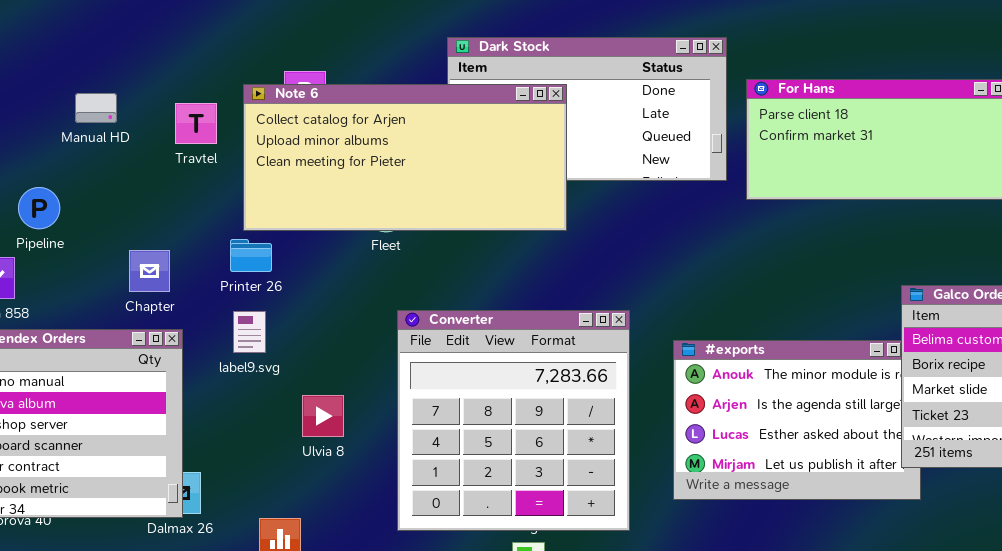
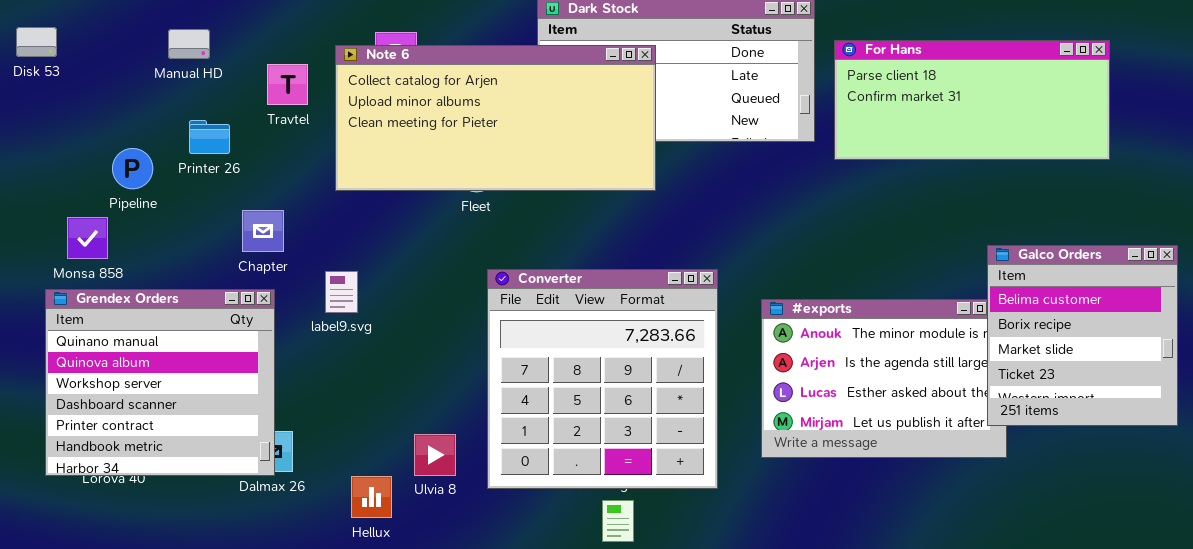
Manual HD: [75,93,117,123] -> [168,29,210,59], moved
Printer 26: [230,239,272,272] -> [189,120,230,154], moved
Chapter: [129,250,170,292] -> [242,210,284,252], moved
Ulvia 8: [302,395,344,437] -> [414,434,456,476], moved

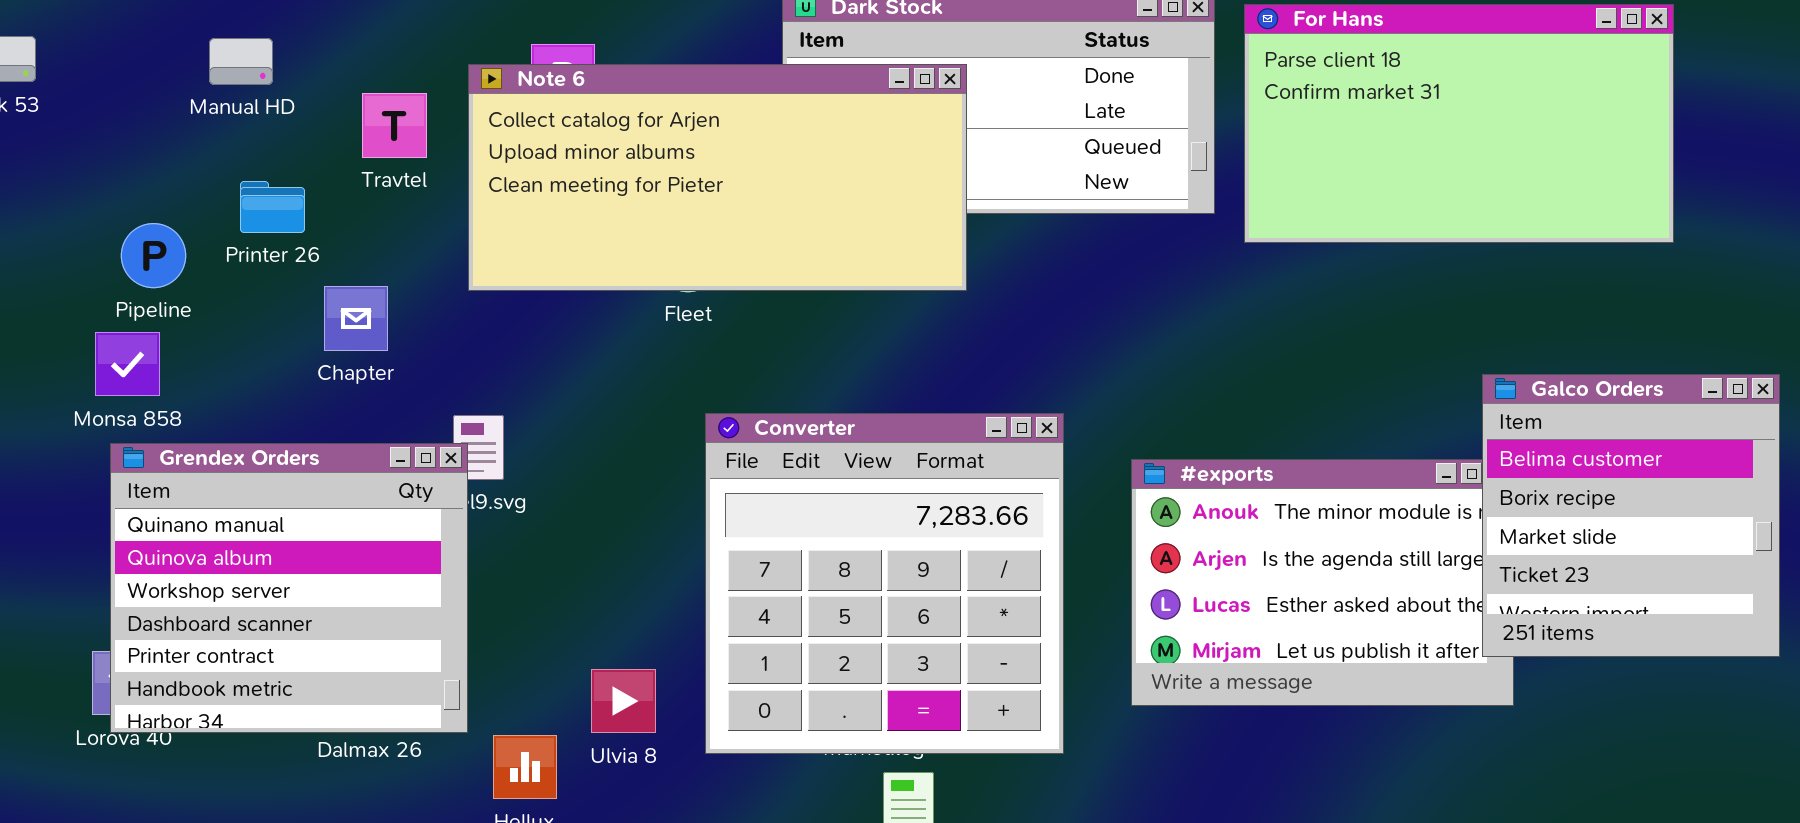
For Hans: [834,40,1110,160] -> [1244,4,1674,243], resized
Chapter: [242,210,284,252] -> [324,286,388,351], moved
Monsa 858: [67,217,108,259] -> [95,332,160,396], moved
Grendex Orders: [45,289,275,476] -> [110,443,468,733], moved

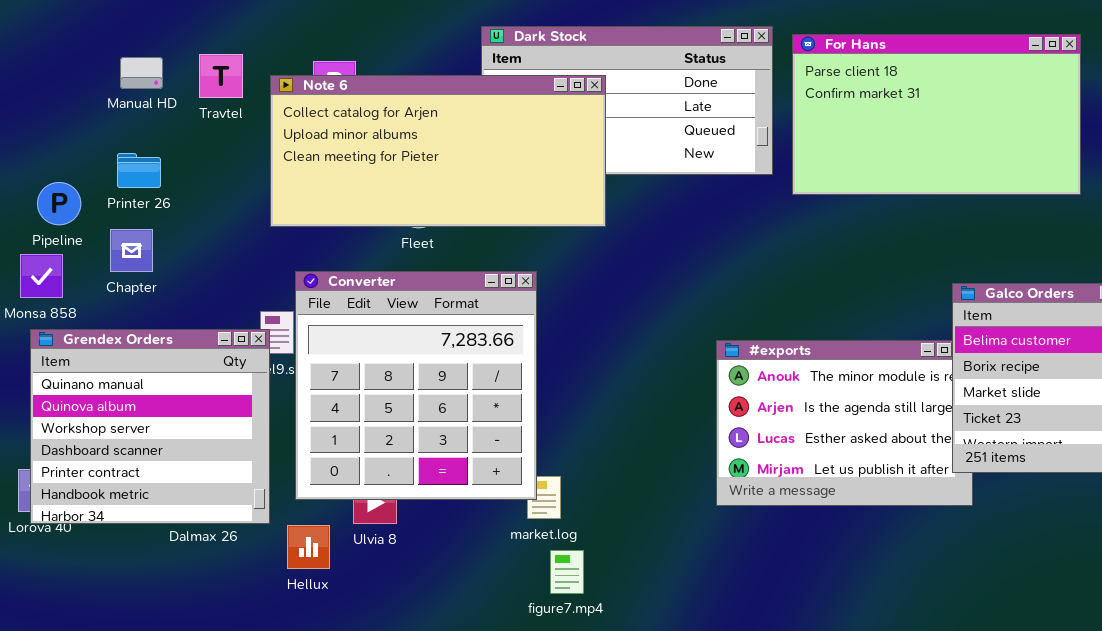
Manual HD: [209,38,273,85] -> [120,57,163,89], moved
Travtel: [362,93,427,158] -> [199,54,243,98], moved
Chapter: [324,286,388,351] -> [110,229,153,272], moved
Converter: [705,413,1064,754] -> [295,271,537,500], moved

